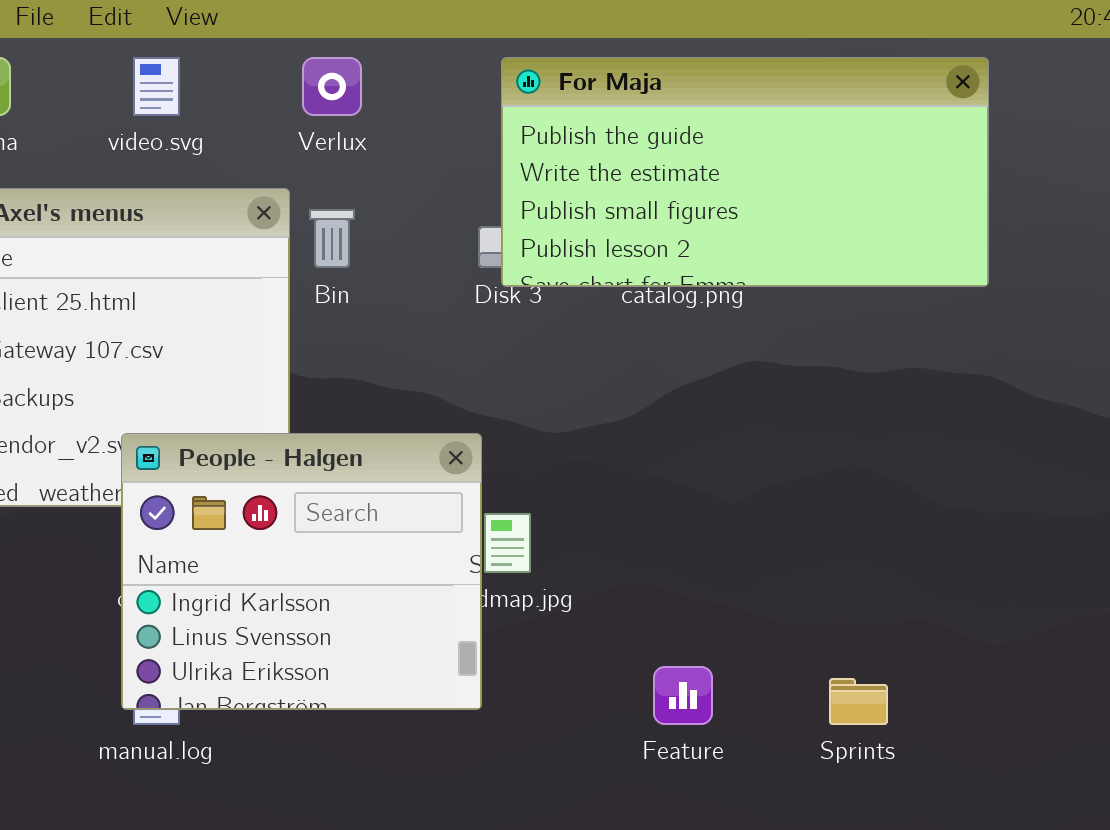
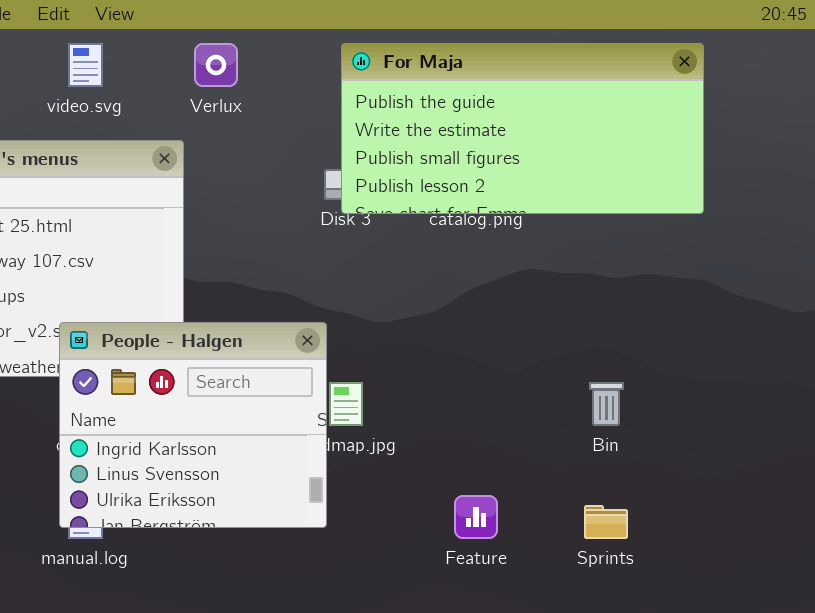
Bin: [309,209,355,268] -> [589,382,624,426], moved

